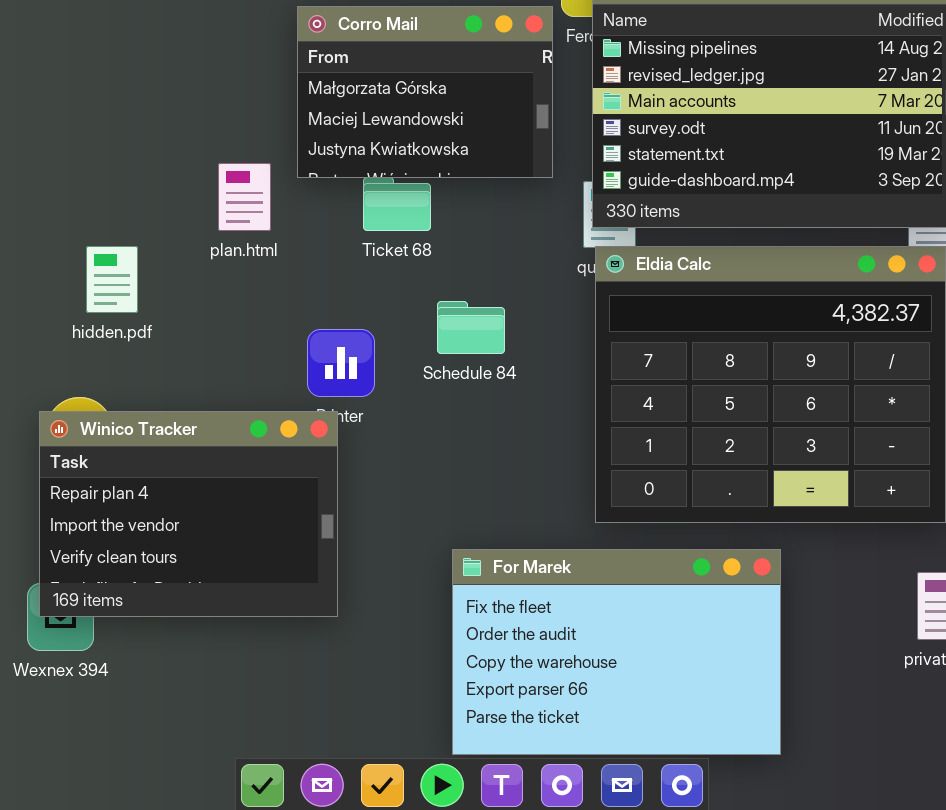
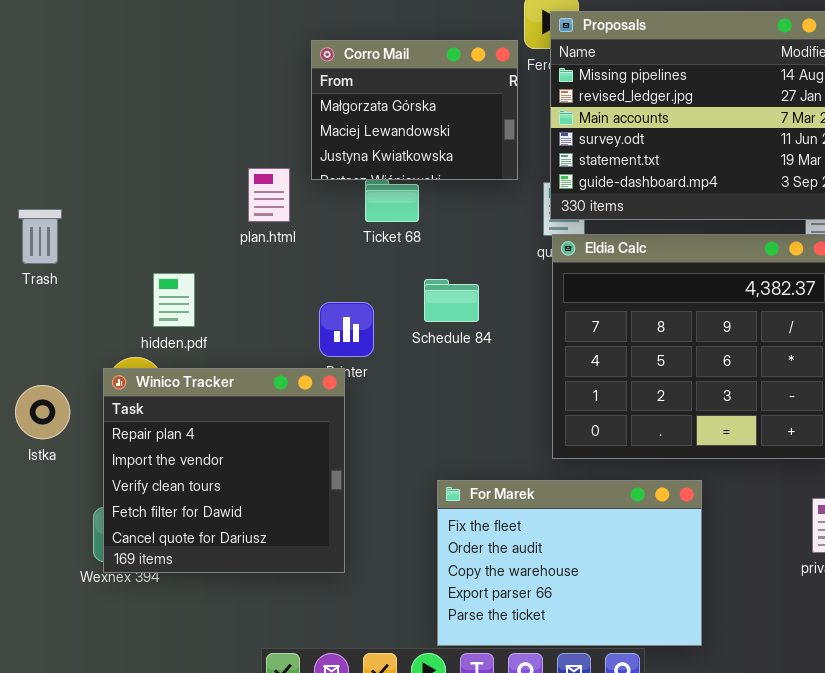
hidden.pdf: [86,246,138,313] -> [153,273,195,327], moved
Winico Tracker: [39,411,338,617] -> [103,368,345,573], resized

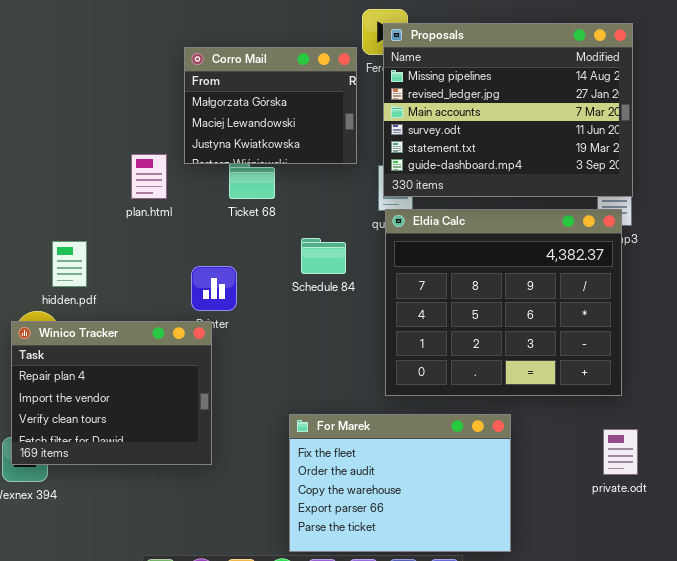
Schedule 84: [424,279,479,322] -> [301,238,346,274], moved
Winico Tracker: [103,368,345,573] -> [11,321,212,465], resized

